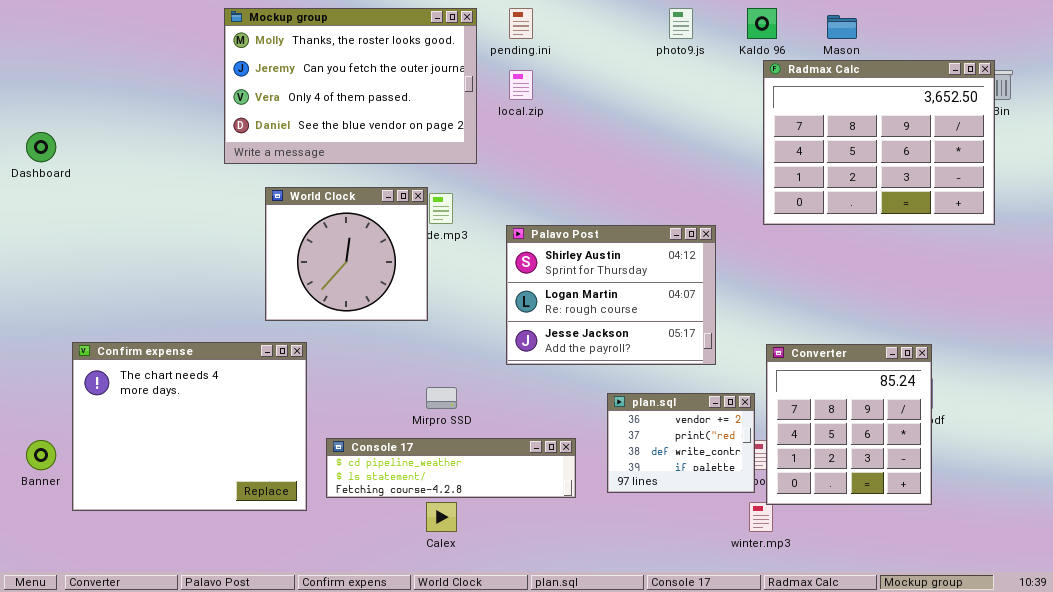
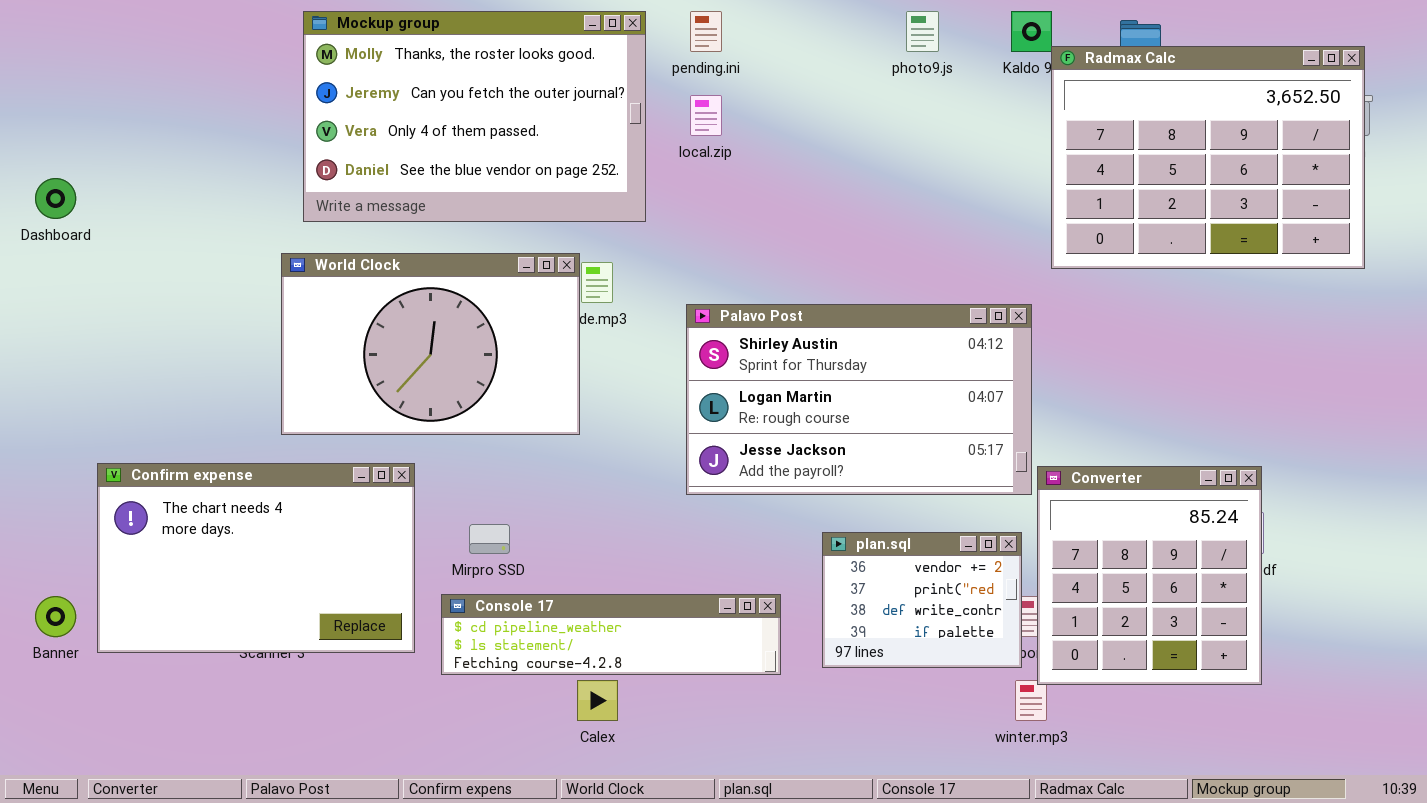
Radmax Calc: [763,60,995,225] -> [1051,46,1365,269], moved
World Clock: [265,187,428,321] -> [281,253,580,435], resized
Palavo Post: [506,225,716,365] -> [686,304,1032,495], resized
Confirm expense: [72,342,307,511] -> [97,463,415,653], resized
Mirpro SSD: [426,387,457,409] -> [469,524,510,554], moved

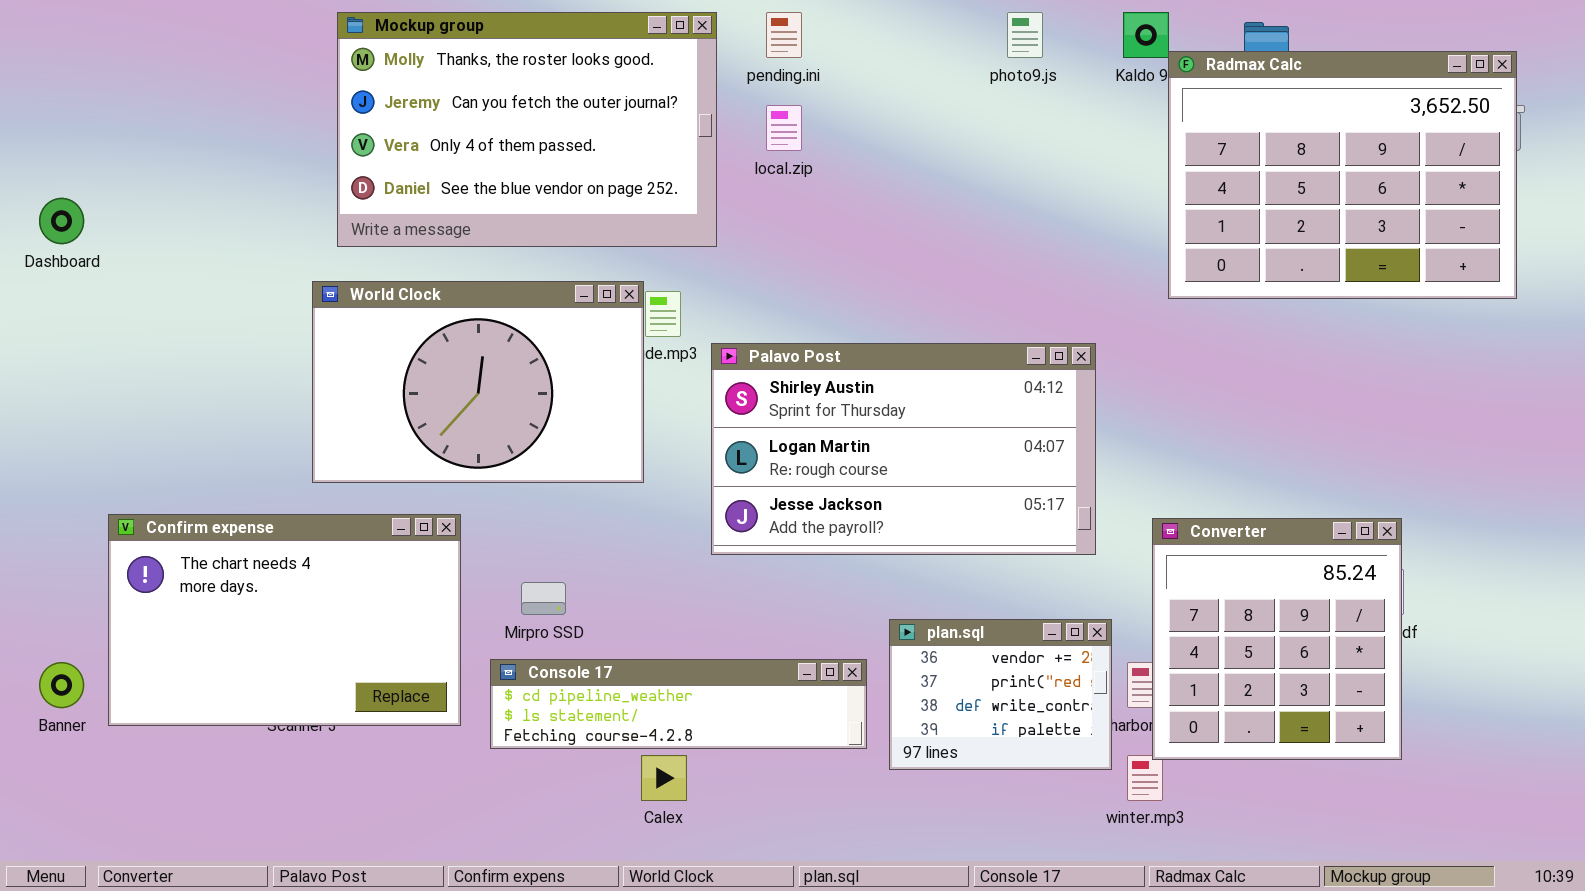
Palavo Post: [686,304,1032,495] -> [711,343,1096,555], moved
plan.sql: [822,532,1022,668] -> [889,619,1112,770], moved

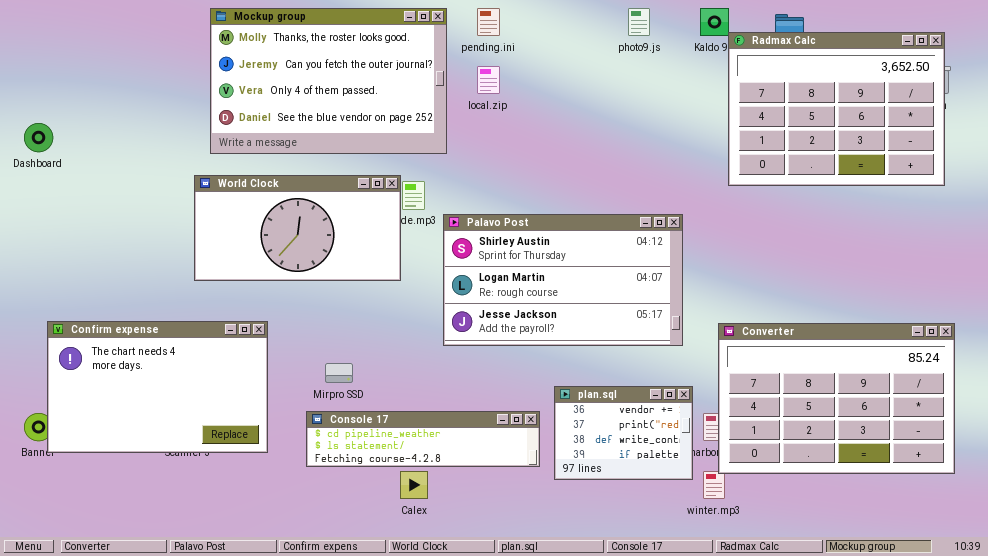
World Clock: [312,281,644,483] -> [194,175,401,281], resized
Confirm expense: [108,514,461,726] -> [47,321,268,453], moved
Converter: [1152,518,1402,760] -> [718,323,955,474], resized

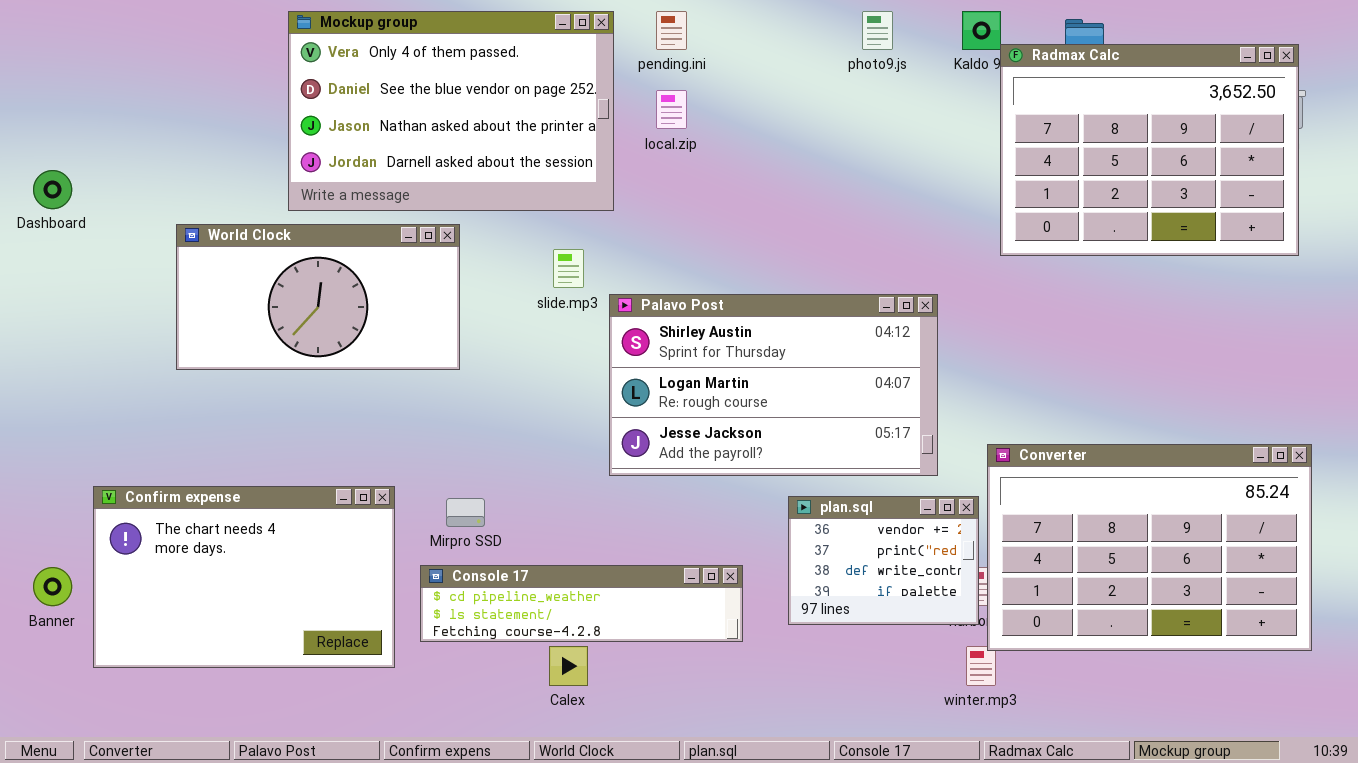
Mockup group: [210,8,447,154] -> [288,11,614,211], scrolled down 2 rows
World Clock: [194,175,401,281] -> [176,224,460,370], moved
Confirm expense: [47,321,268,453] -> [93,486,395,668], moved
plan.sql: [554,386,693,480] -> [788,496,979,625], moved

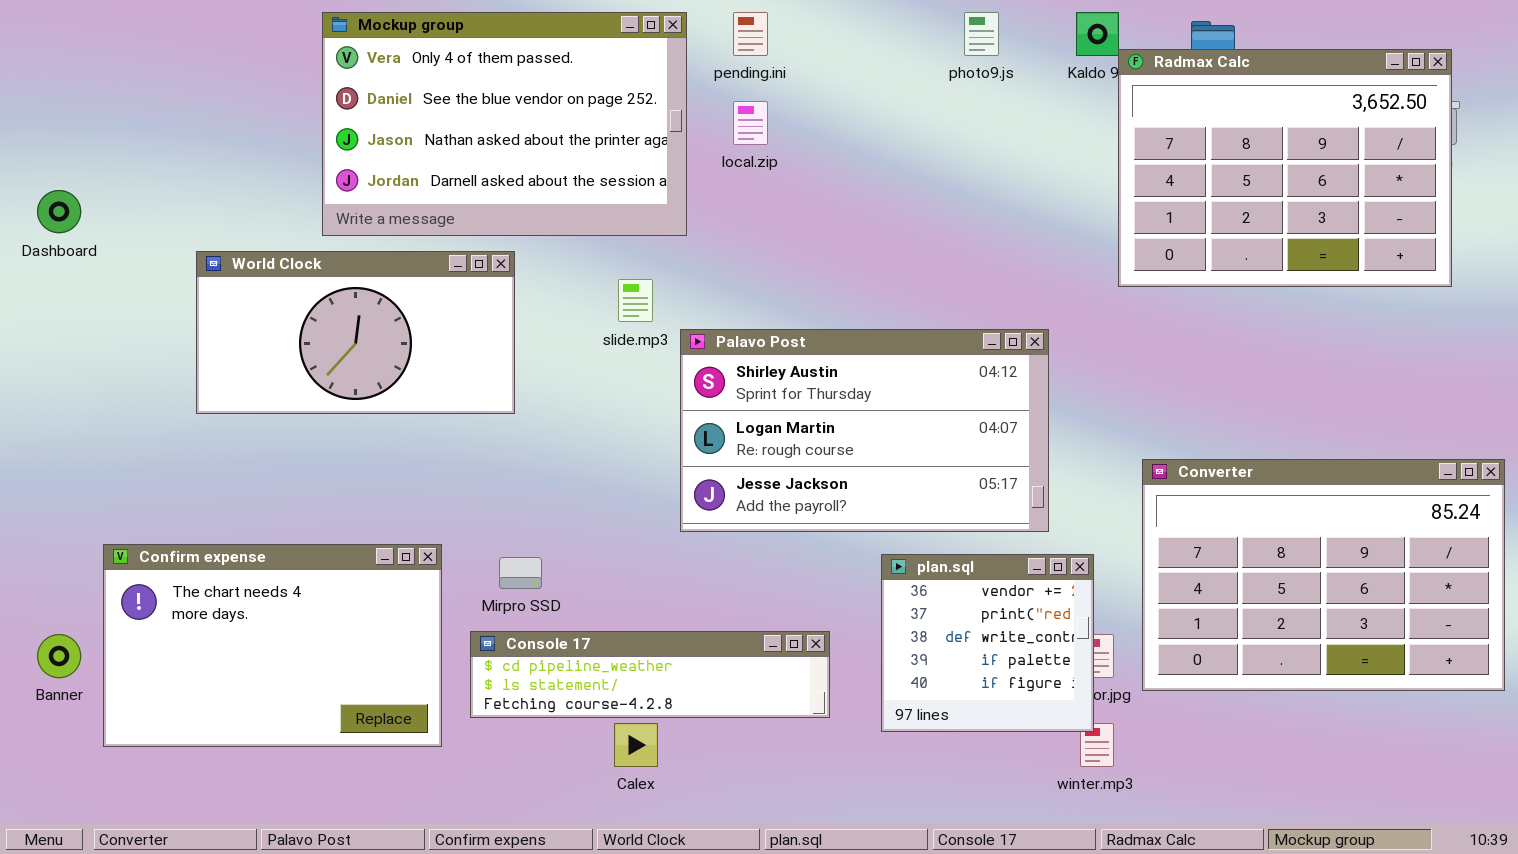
Converter: [987,444,1312,651] -> [1142,459,1505,691], moved
plan.sql: [788,496,979,625] -> [881,554,1094,732], resized

